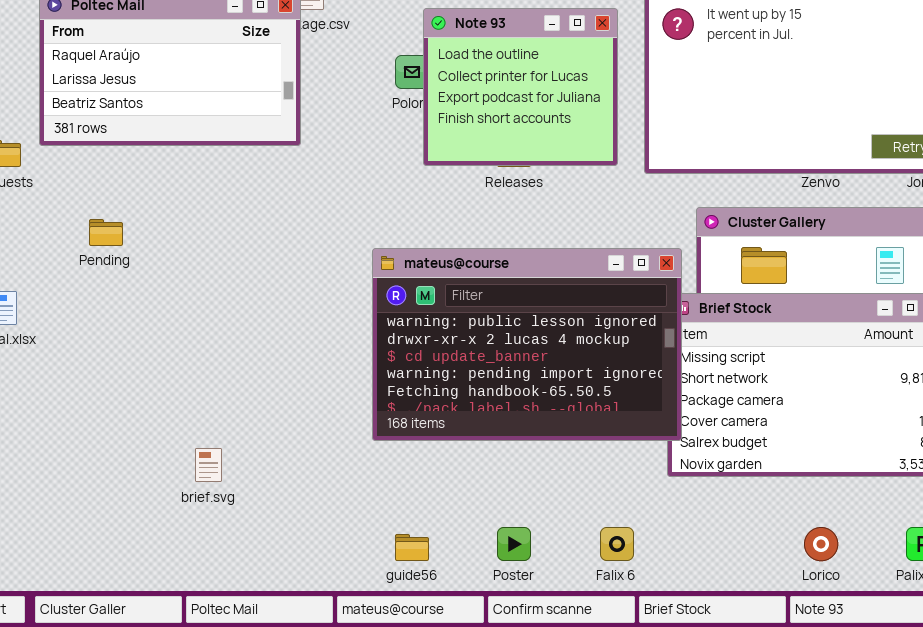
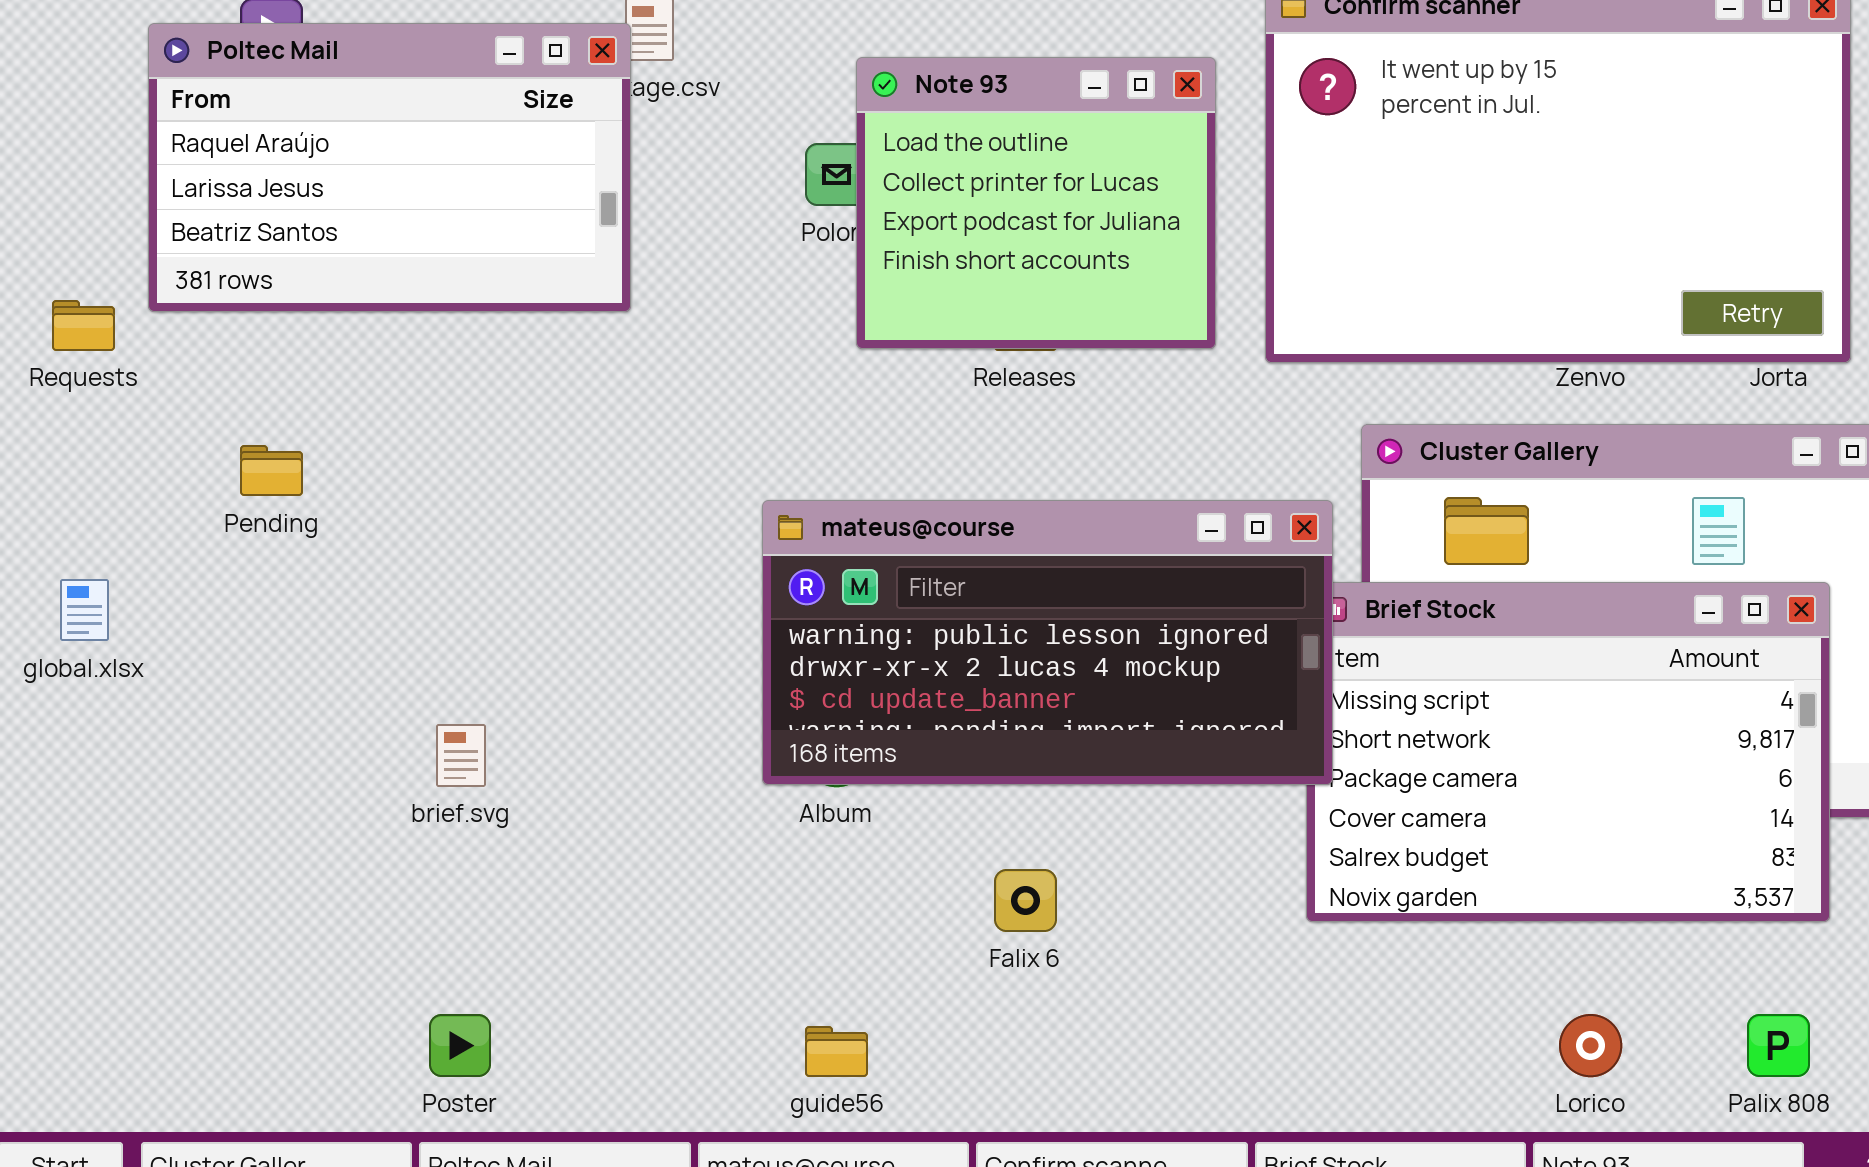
mateus@course: [372,248,682,441] -> [762,500,1333,785], resized
brief.svg: [195,448,222,482] -> [436,724,486,787], moved
Poster: [497,527,531,561] -> [429,1014,491,1077], moved
Falix 6: [600,527,634,561] -> [994,869,1057,932], moved

